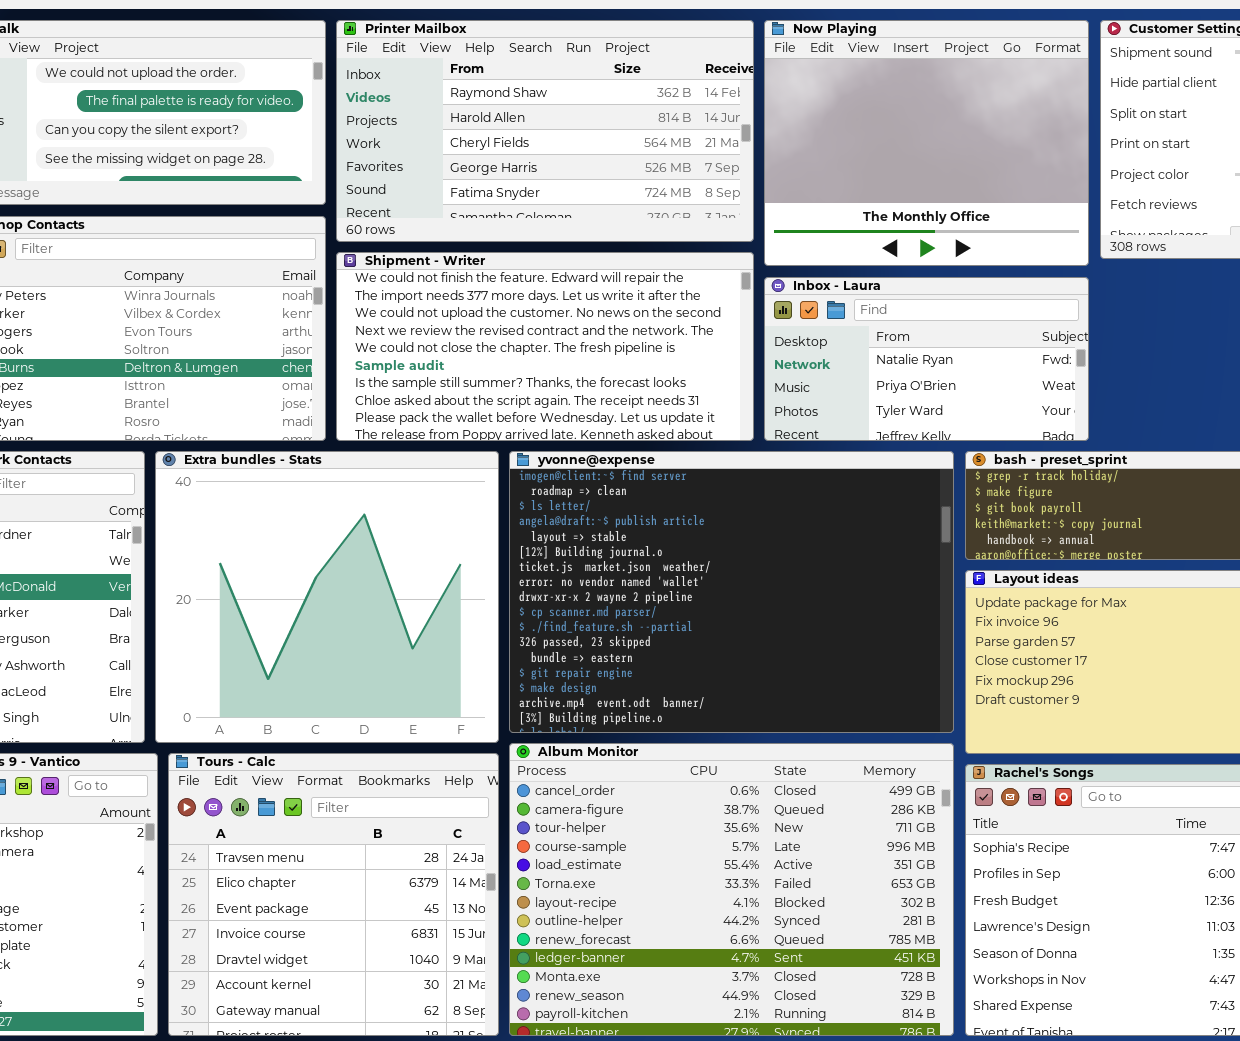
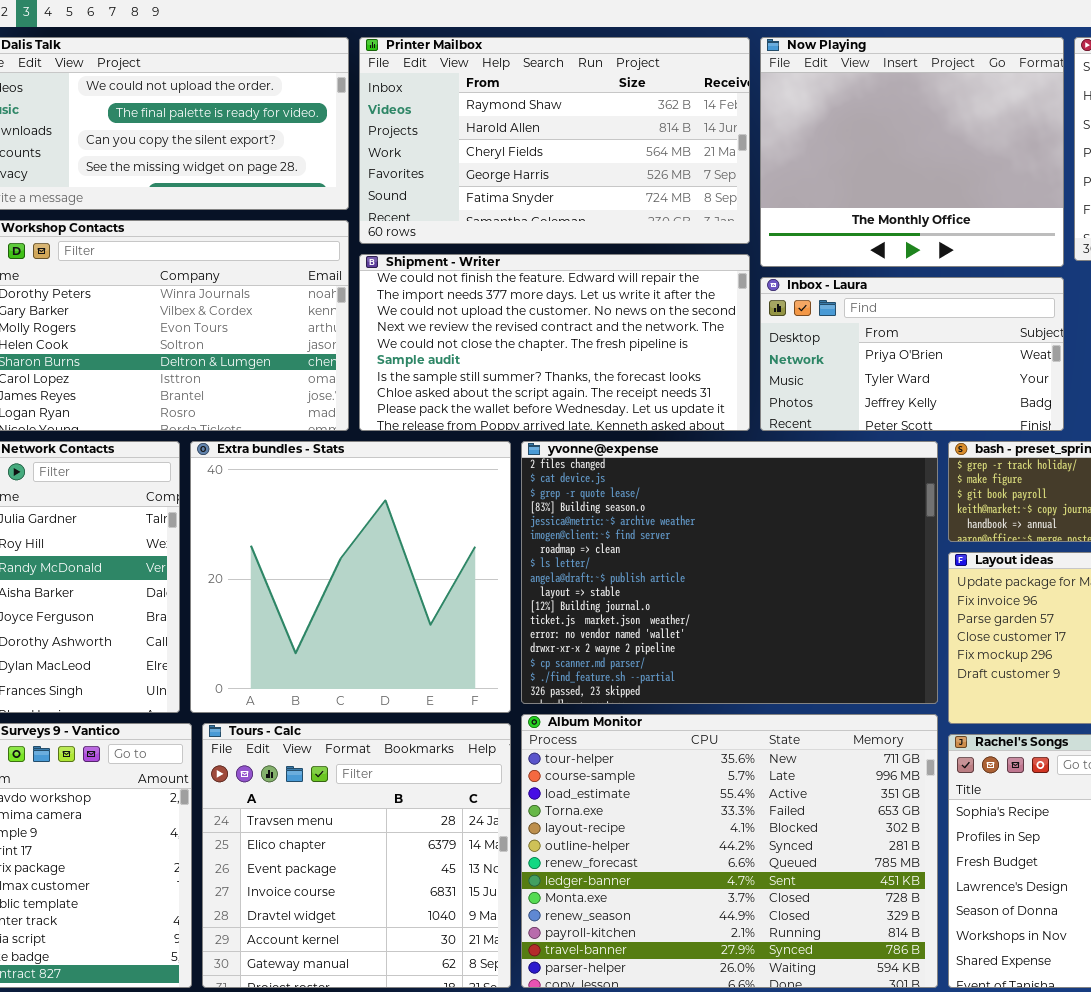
Inbox - Laura: [764,277,1089,441] -> [760,277,1064,431], scrolled down 1 row
yvonne@expense: [509,451,954,733] -> [521,441,938,704], scrolled up 5 rows
Album Monitor: [509,743,954,1036] -> [521,714,938,988], scrolled down 2 rows

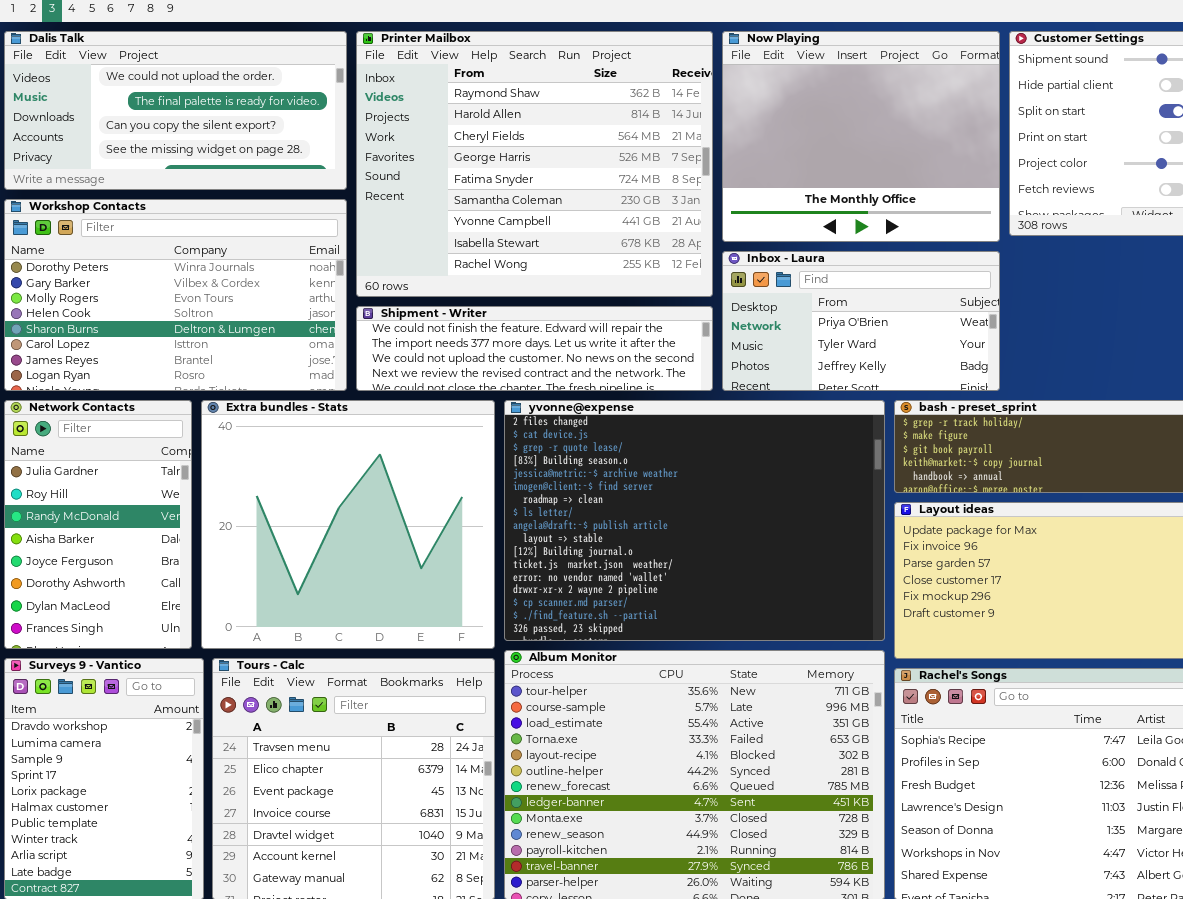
Printer Mailbox: [359,37,750,244] -> [356,31,713,297], resized
Shipment - Writer: [359,254,750,431] -> [356,306,713,391], resized

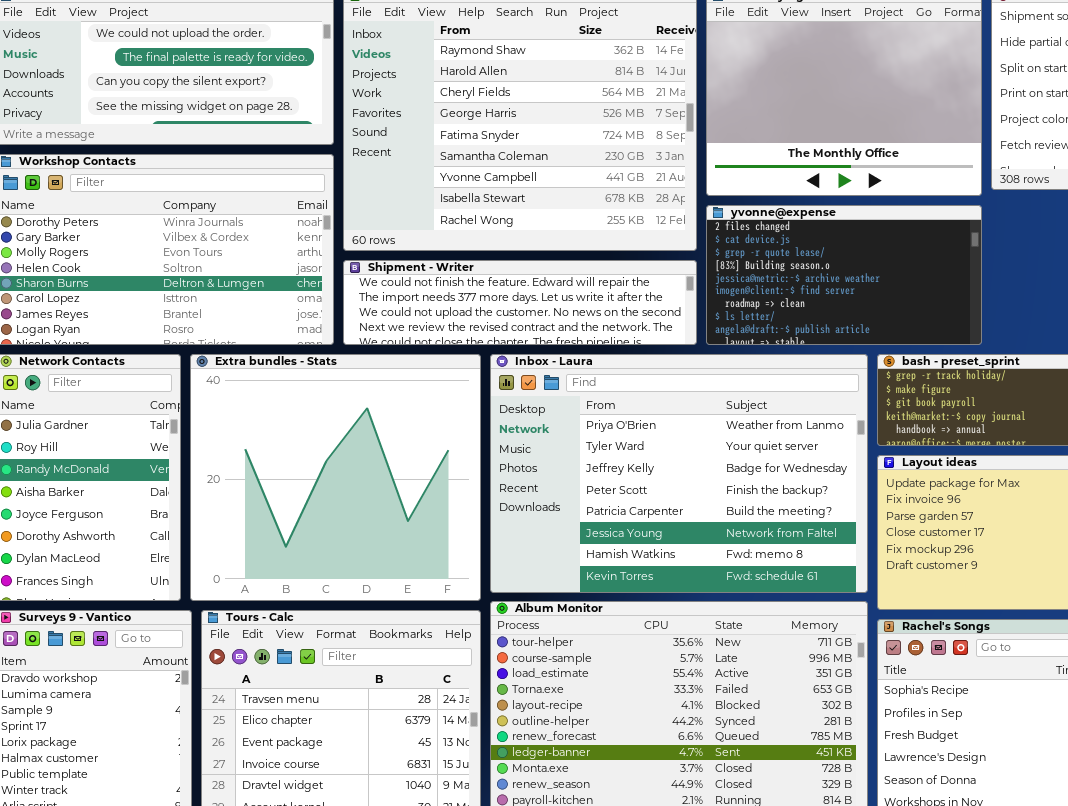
Inbox - Laura: [722,251,1000,391] -> [490,354,868,593], moved, resized
yvonne@expense: [504,400,885,641] -> [706,205,982,345], moved, resized

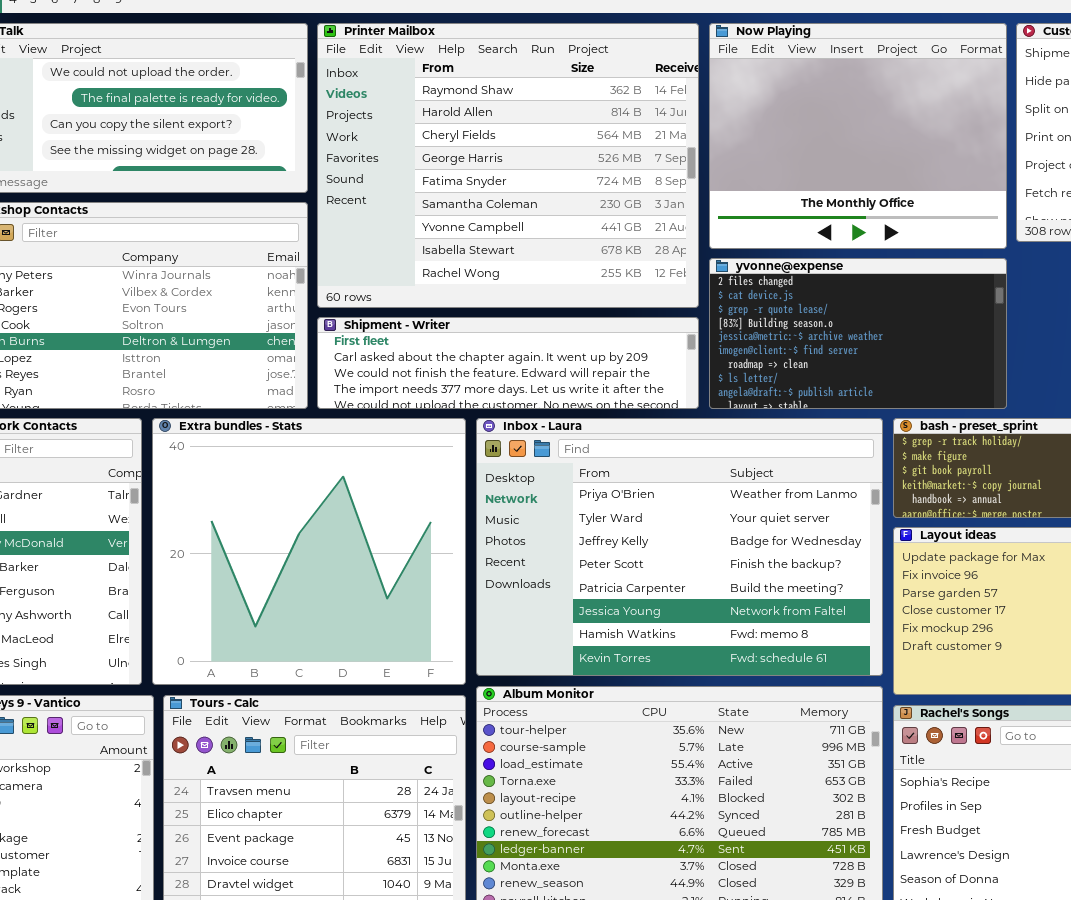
Shipment - Writer: [343,260,697,345] -> [317,317,699,409], scrolled up 2 rows

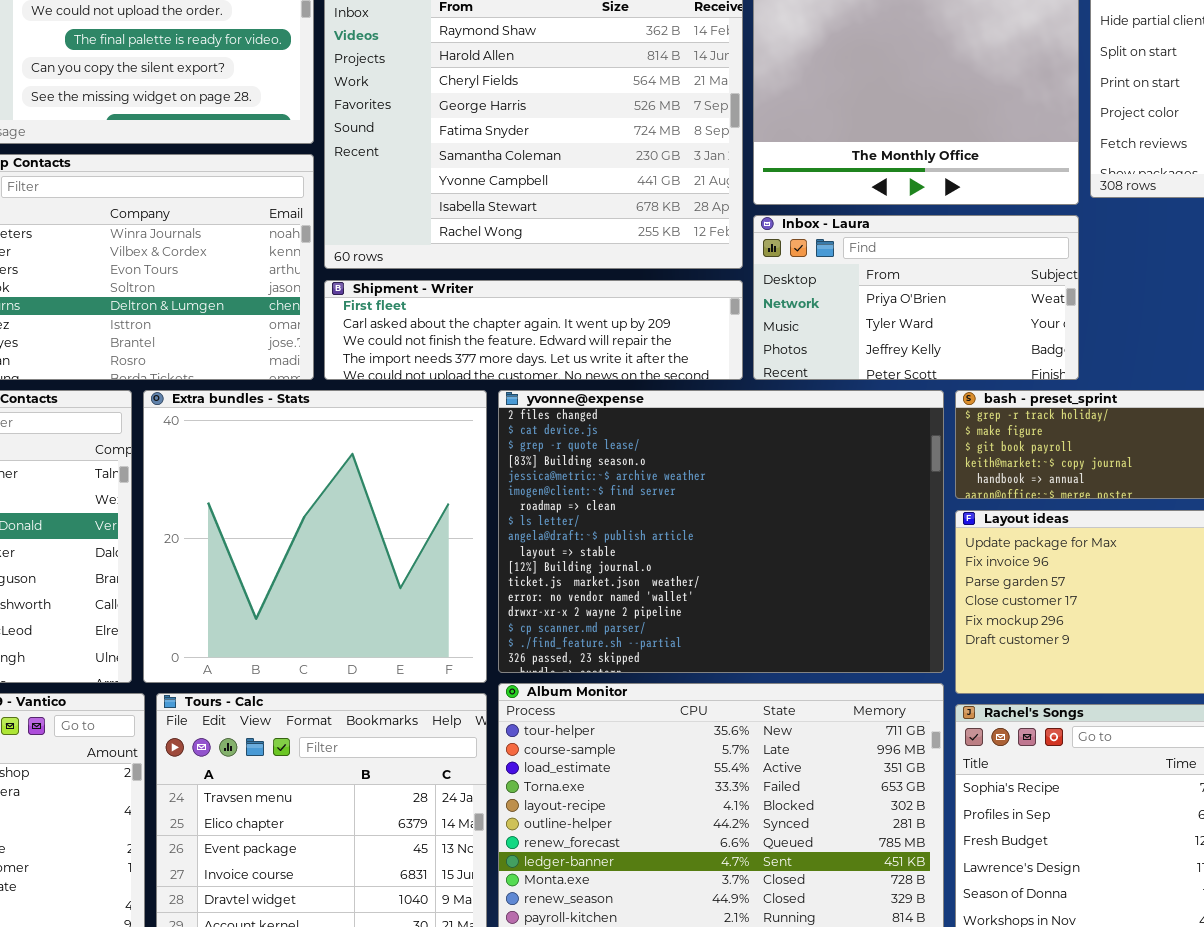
yvonne@expense: [709,258,1007,409] -> [498,390,944,673], moved, resized
Inbox - Laura: [476,418,883,676] -> [753,215,1079,380], moved, resized

